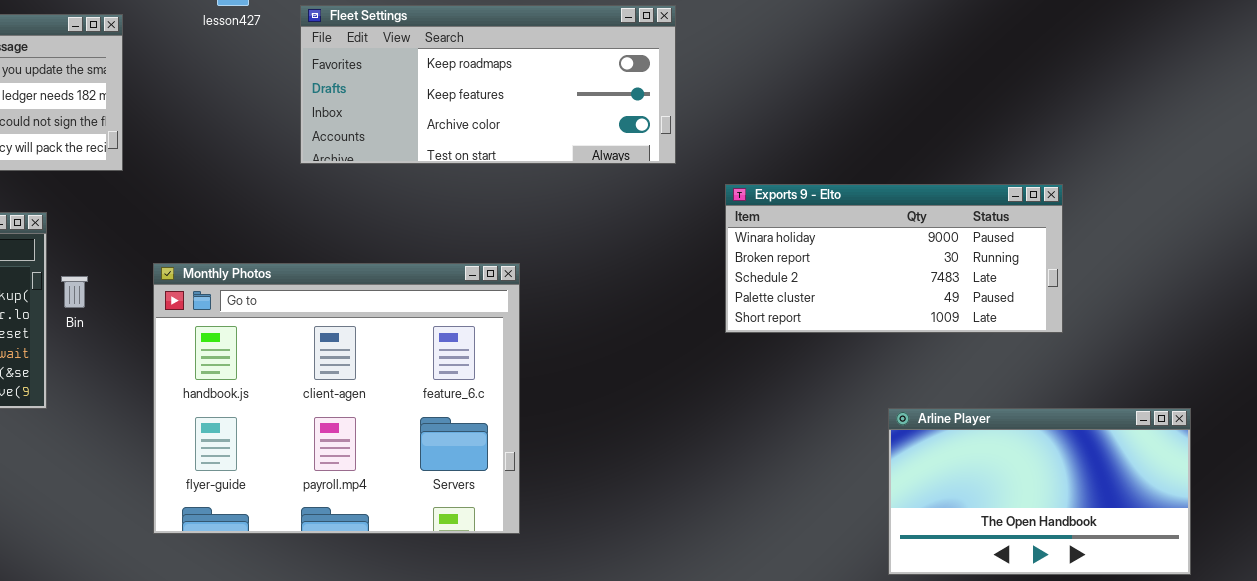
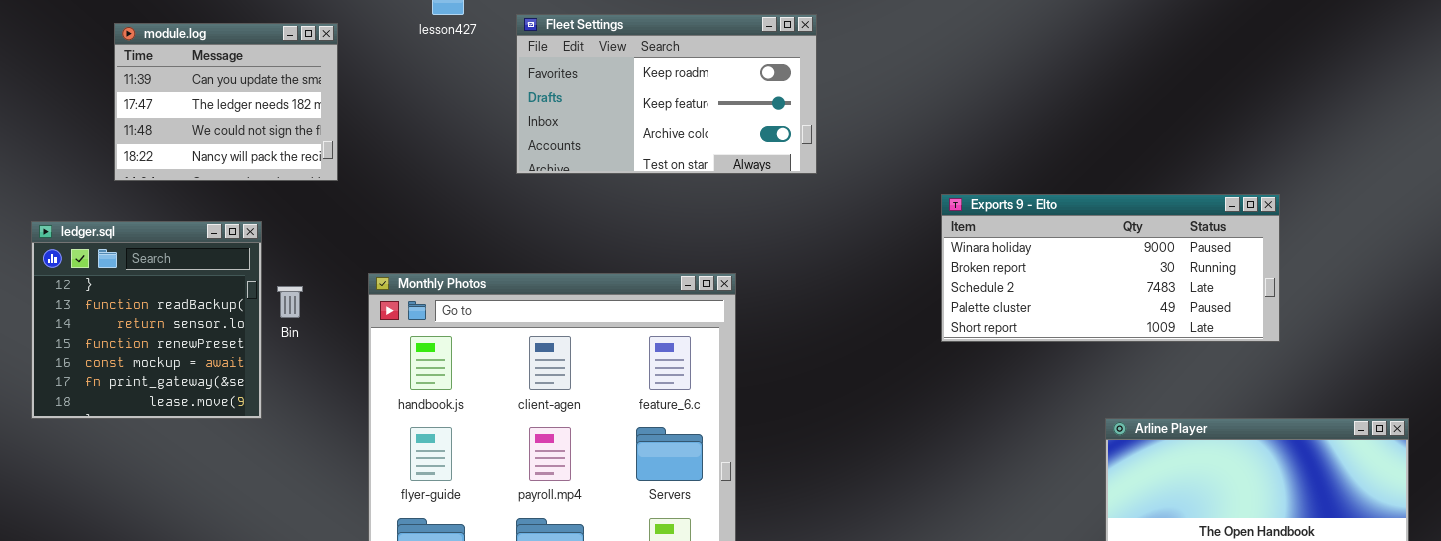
Fleet Settings: [300,5,676,164] -> [516,14,817,174], resized

